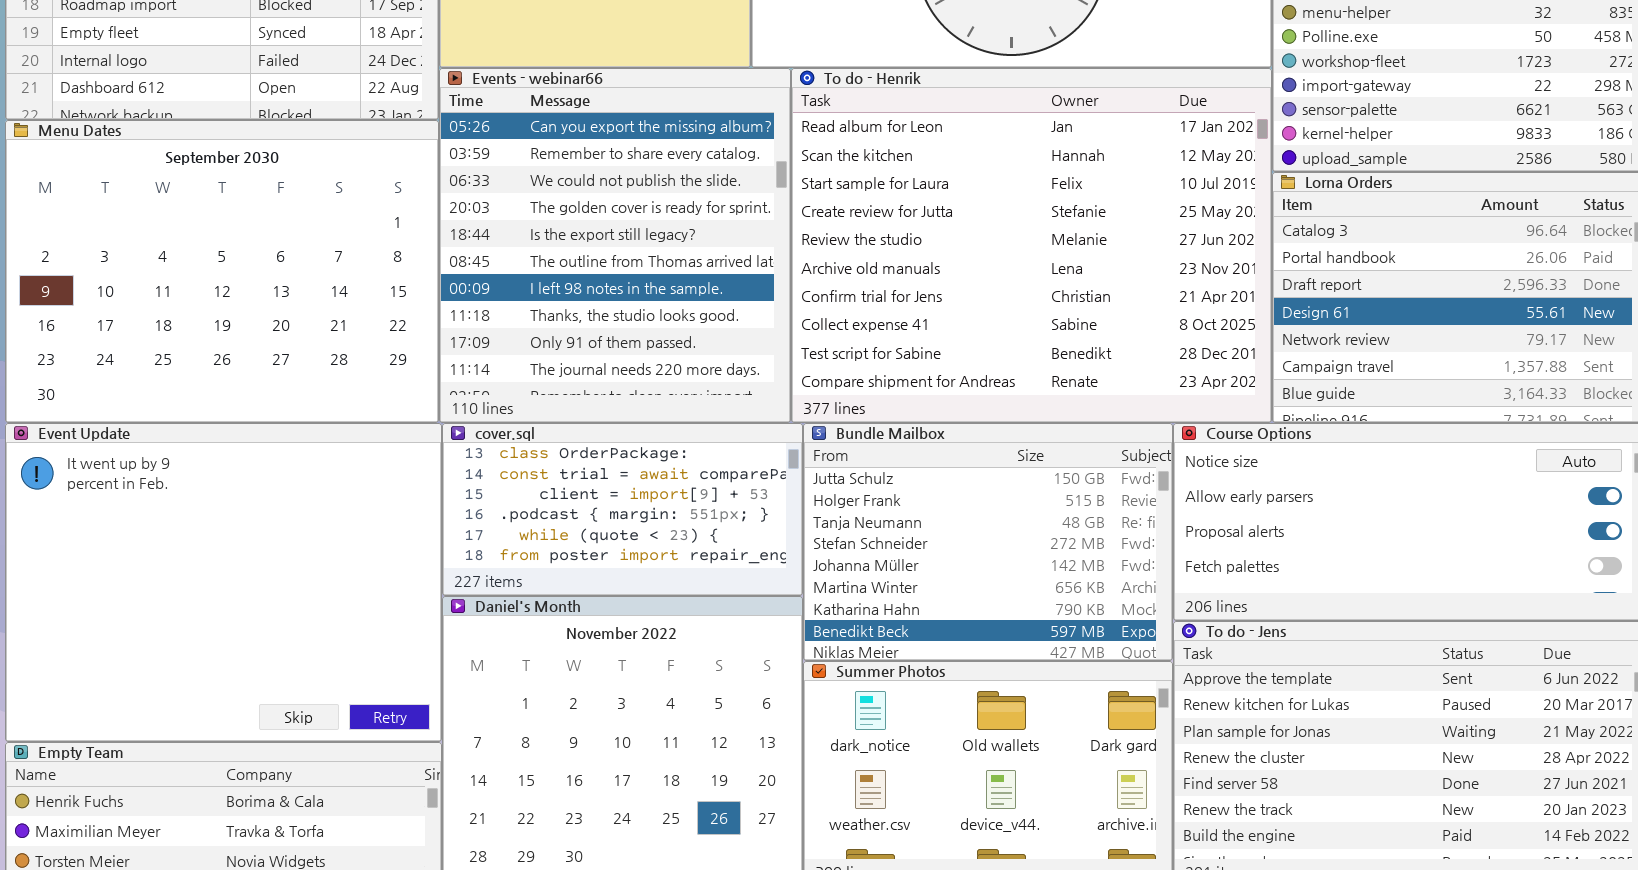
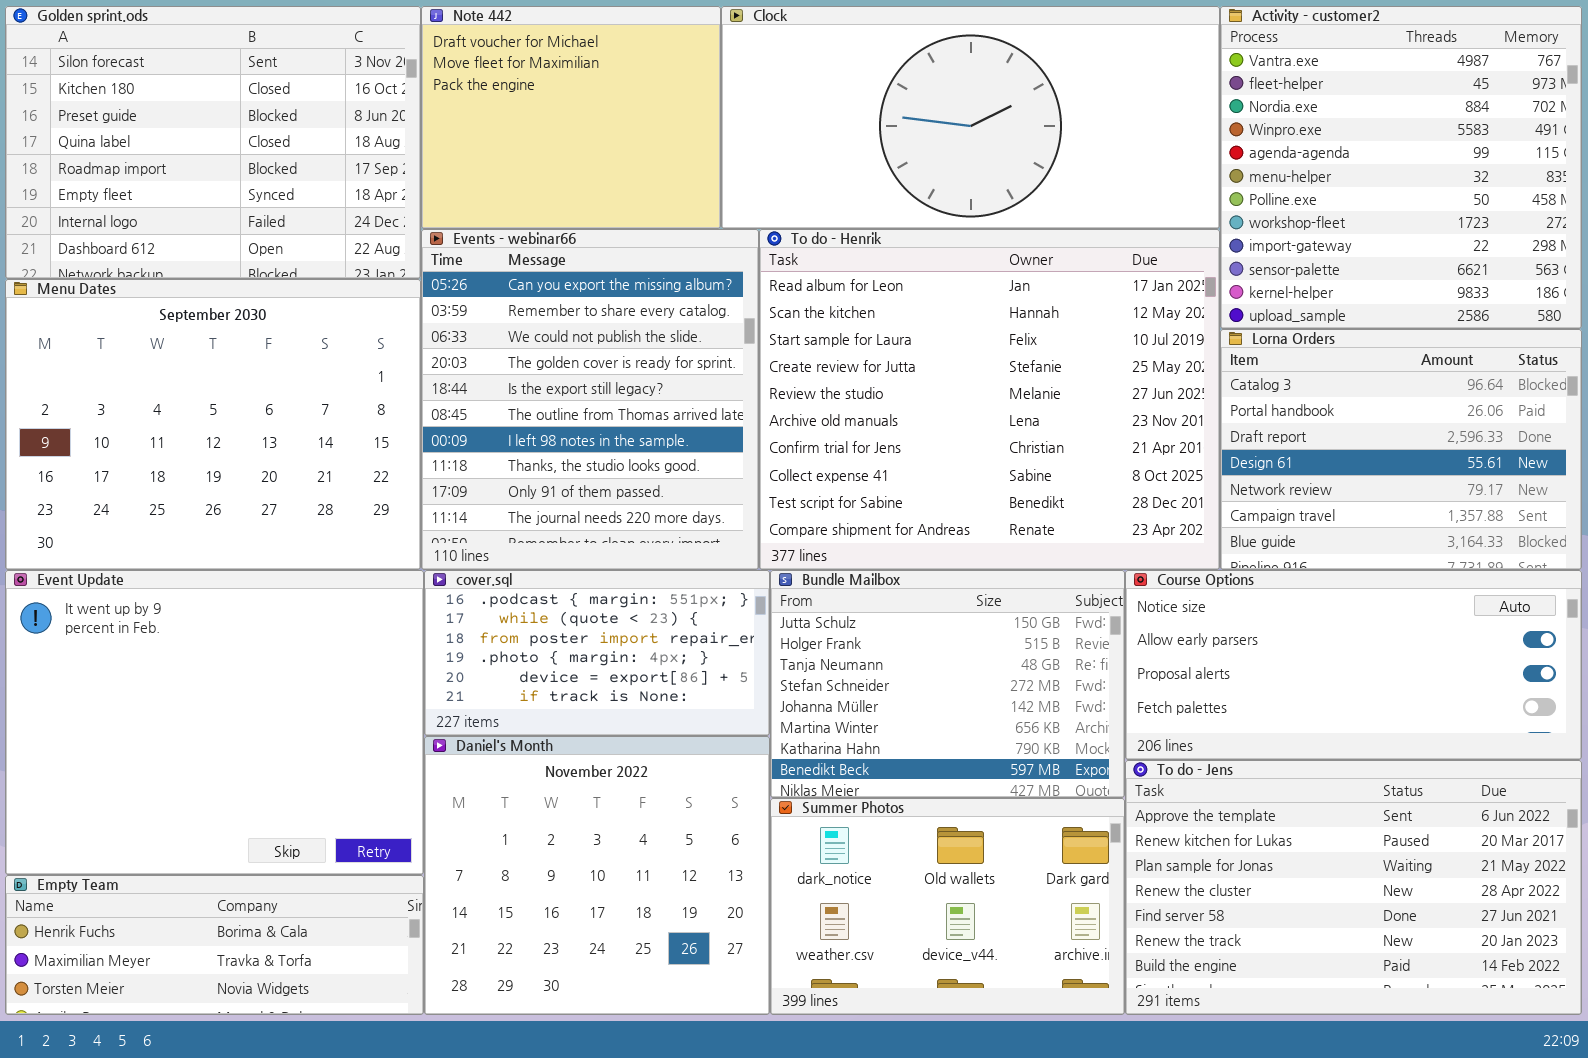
cover.sql: [442,423,803,596] -> [424,570,770,736], scrolled down 3 rows

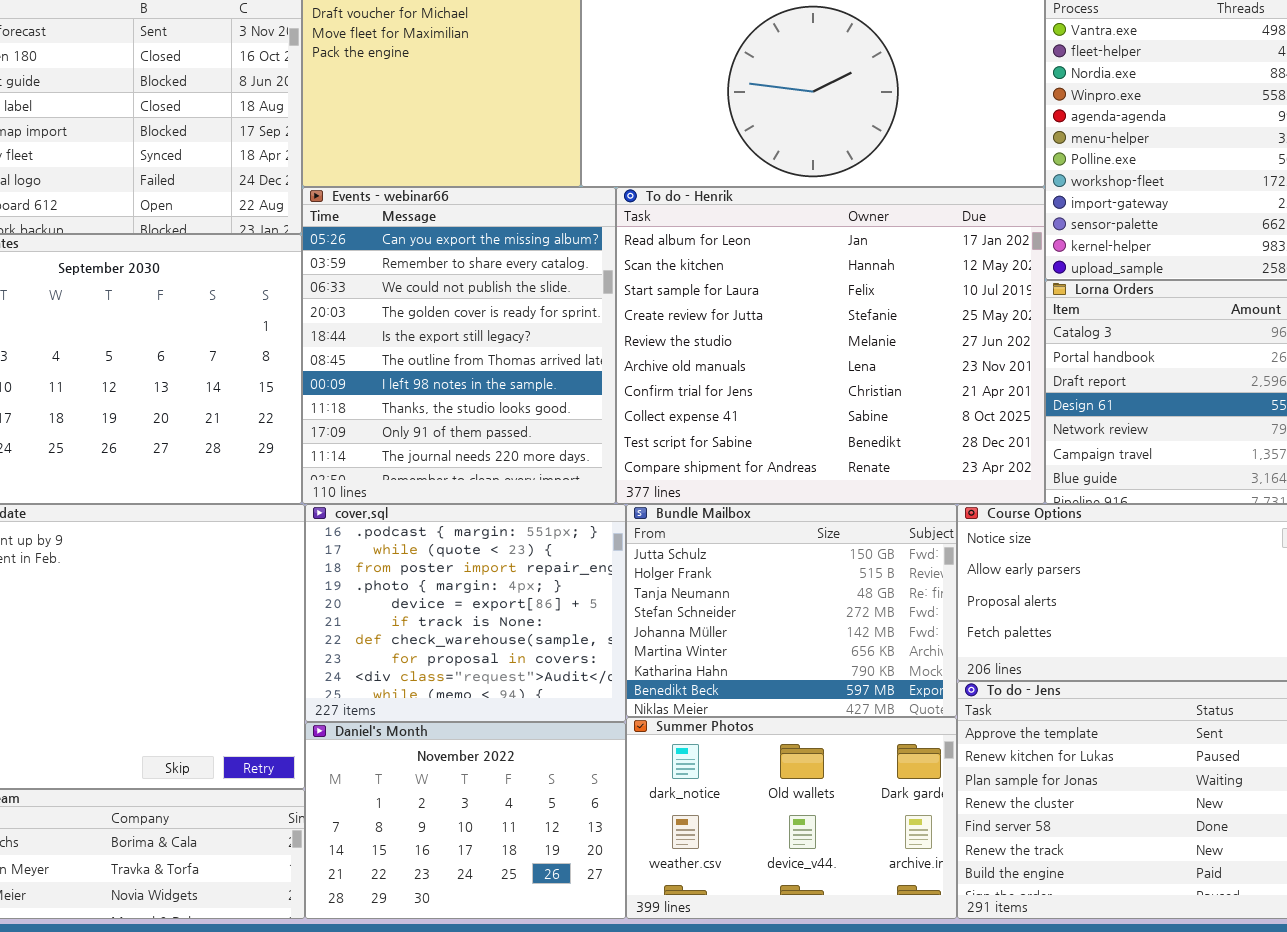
cover.sql: [424,570,770,736] -> [305,504,626,722], resized
Daniel's Month: [424,736,770,1015] -> [305,722,626,919], resized

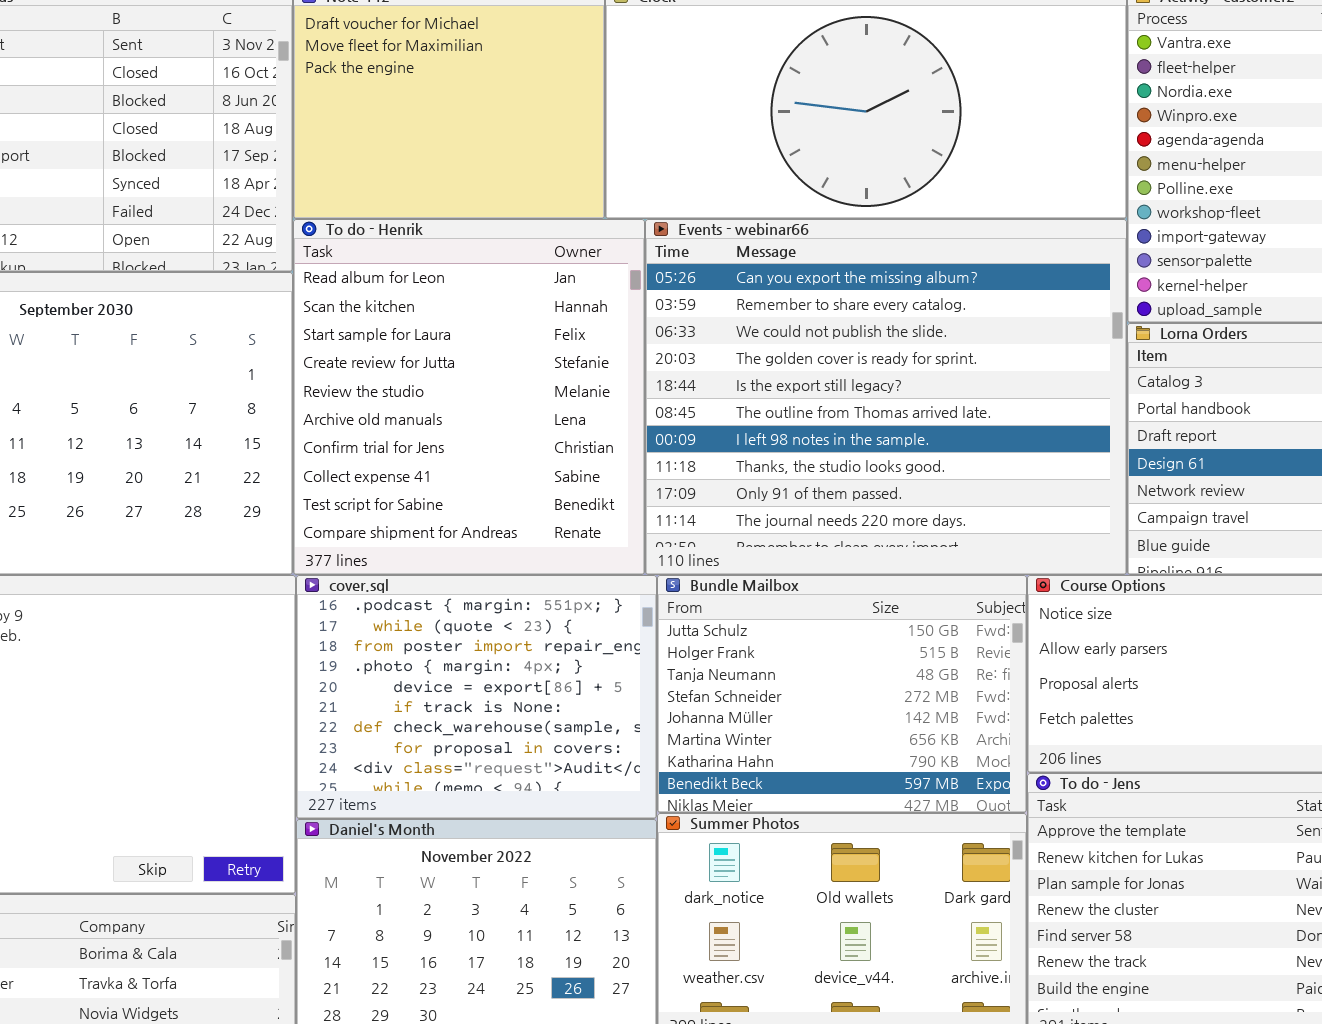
Events - webinar66: [302,187,616,504] -> [645,219,1127,575], moved, resized
To do - Henrik: [616,187,1045,504] -> [293,219,645,575], moved, resized

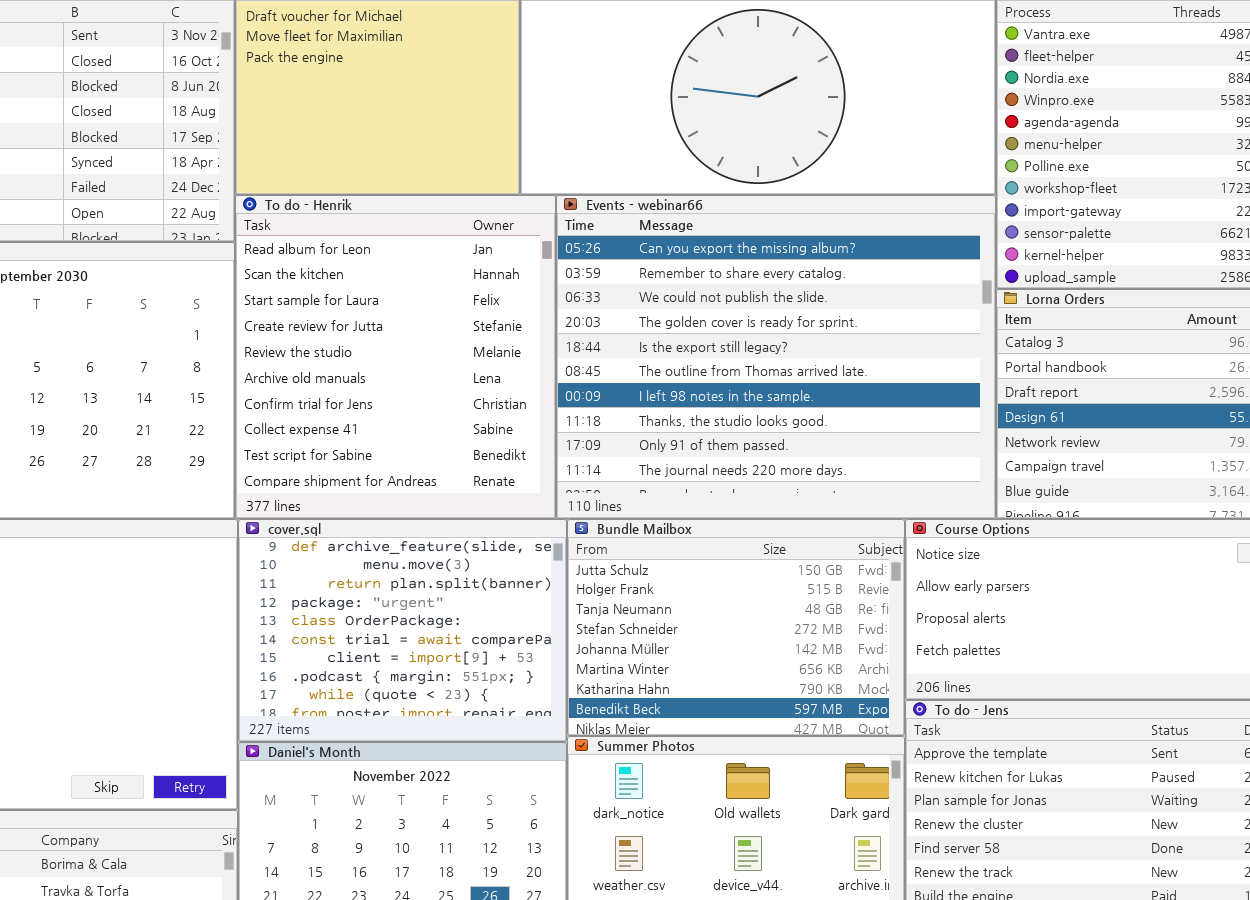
cover.sql: [296,575,657,819] -> [238,519,567,742], scrolled up 7 rows

